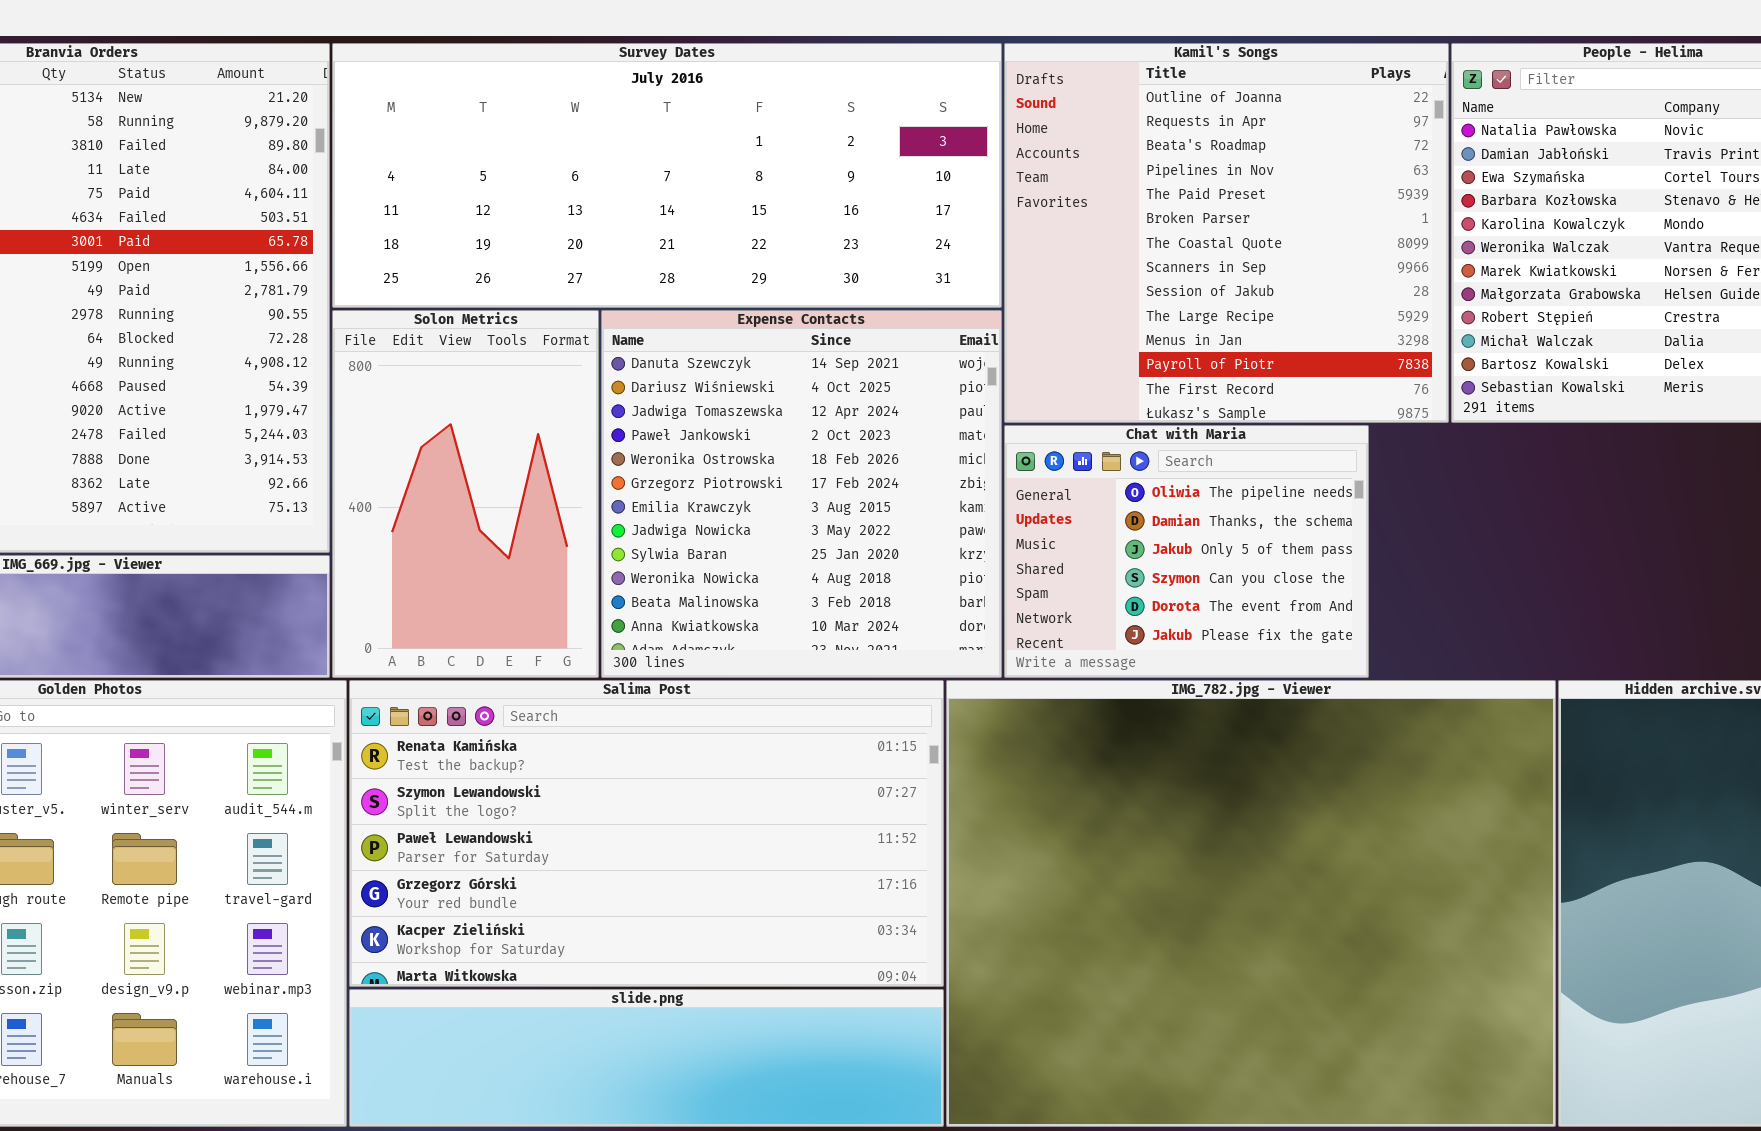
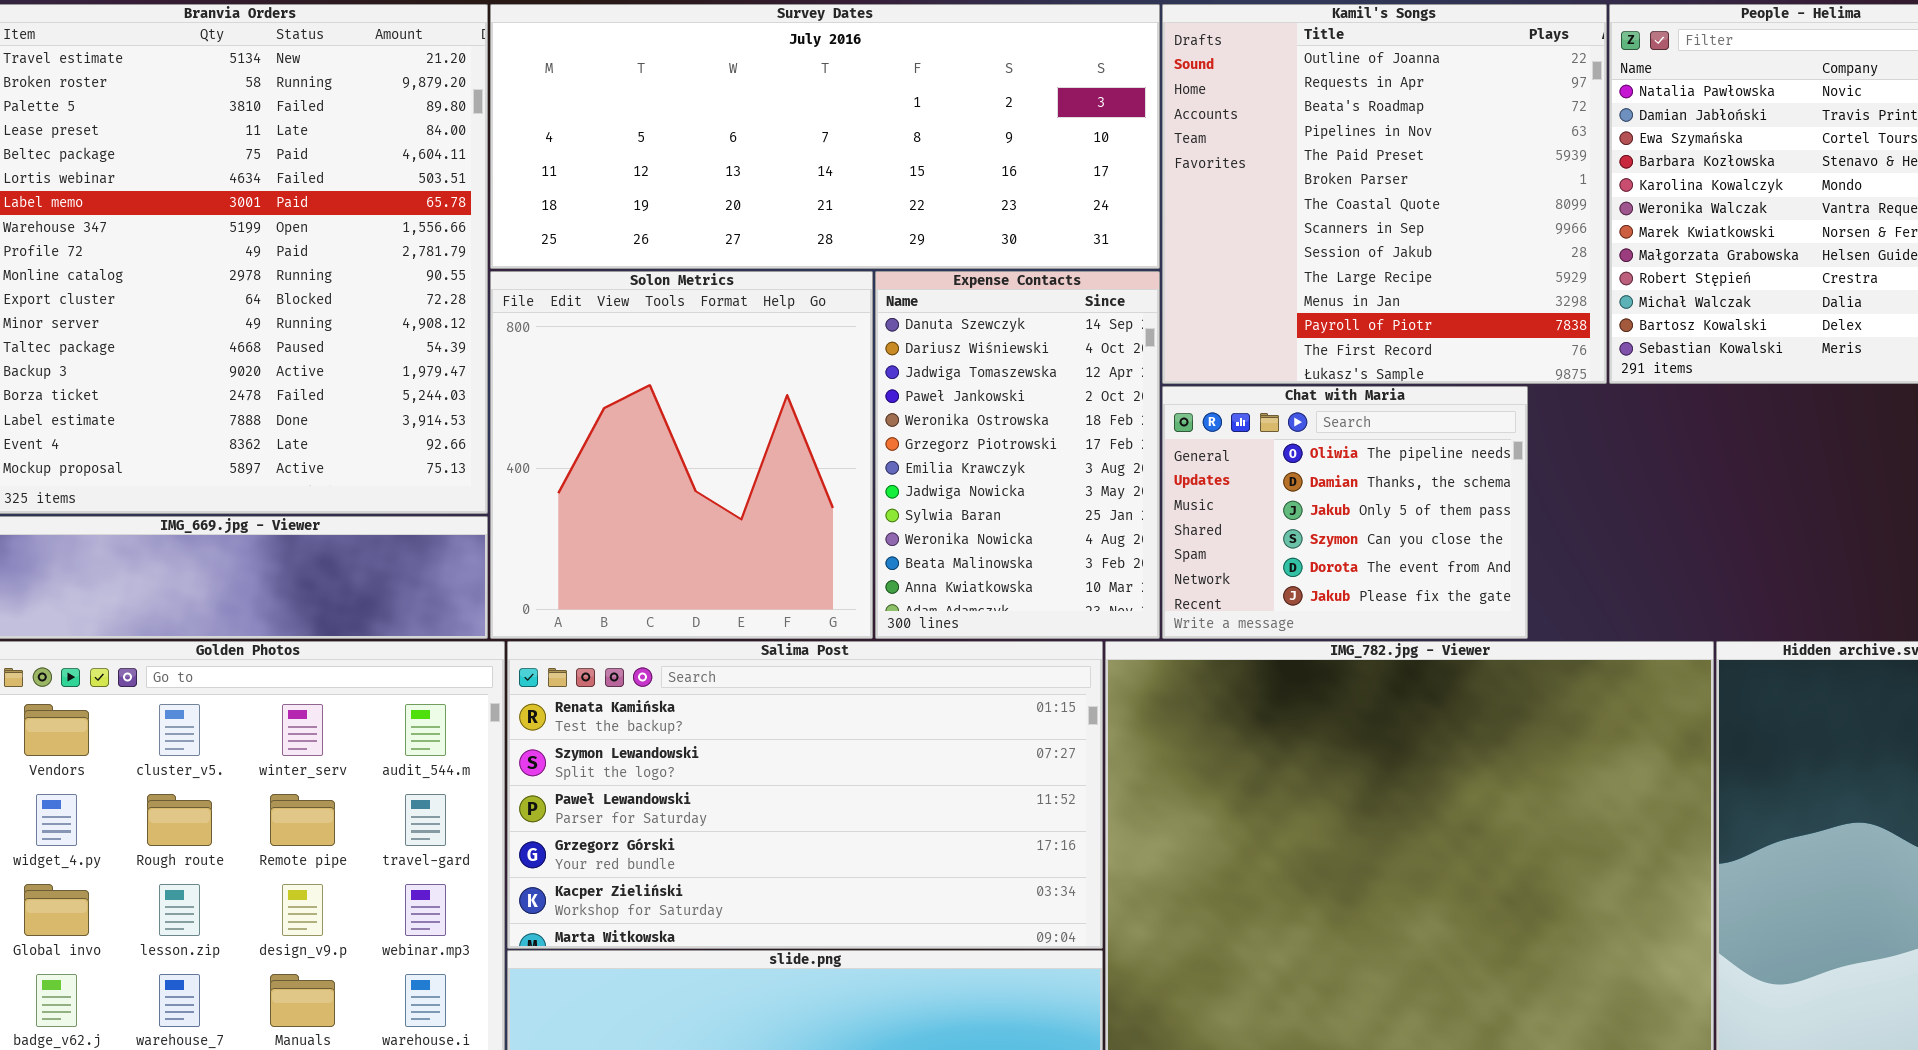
Solon Metrics: [332,310,599,678] -> [490,271,873,639], resized
Expense Contacts: [601,310,1002,678] -> [875,271,1160,639], resized

